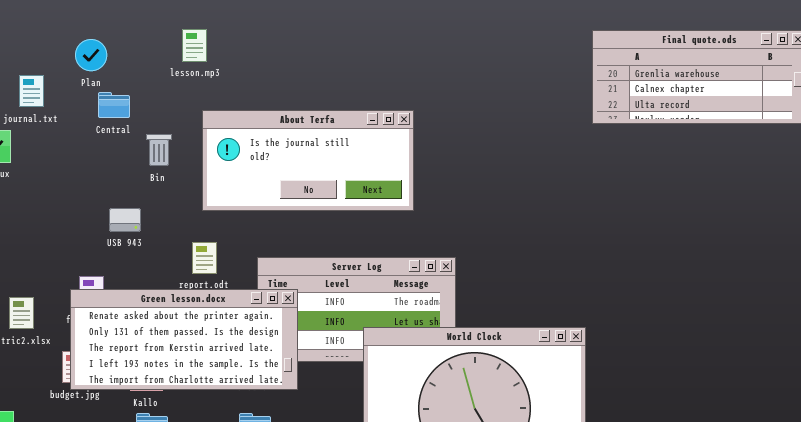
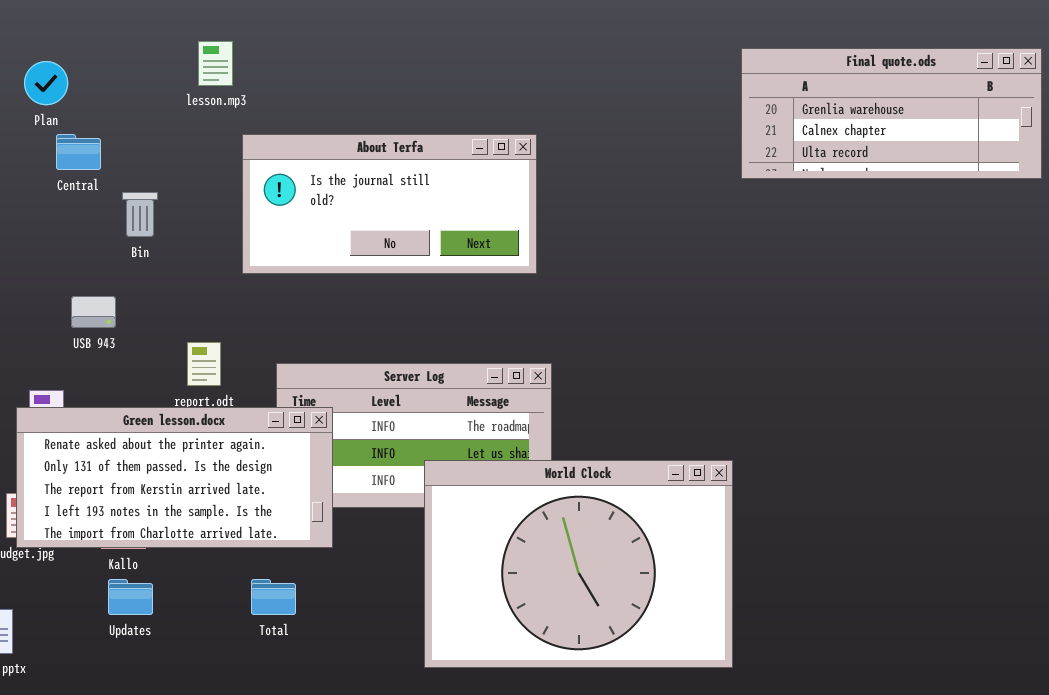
lesson.mp3: [182,29,207,62] -> [198,41,233,86], moved
About Terfa: [202,110,414,211] -> [242,134,537,274], moved

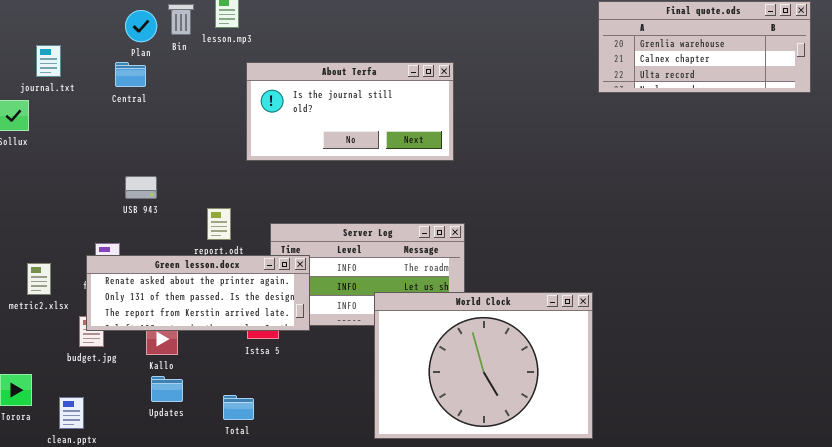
Plan: [24,61,68,105] -> [125,10,157,42], moved
Bin: [122,192,158,237] -> [168,4,194,35], moved
Green lesson.docx: [16,407,333,548] -> [86,255,310,331], resized
Total: [251,579,296,615] -> [223,395,254,420], moved

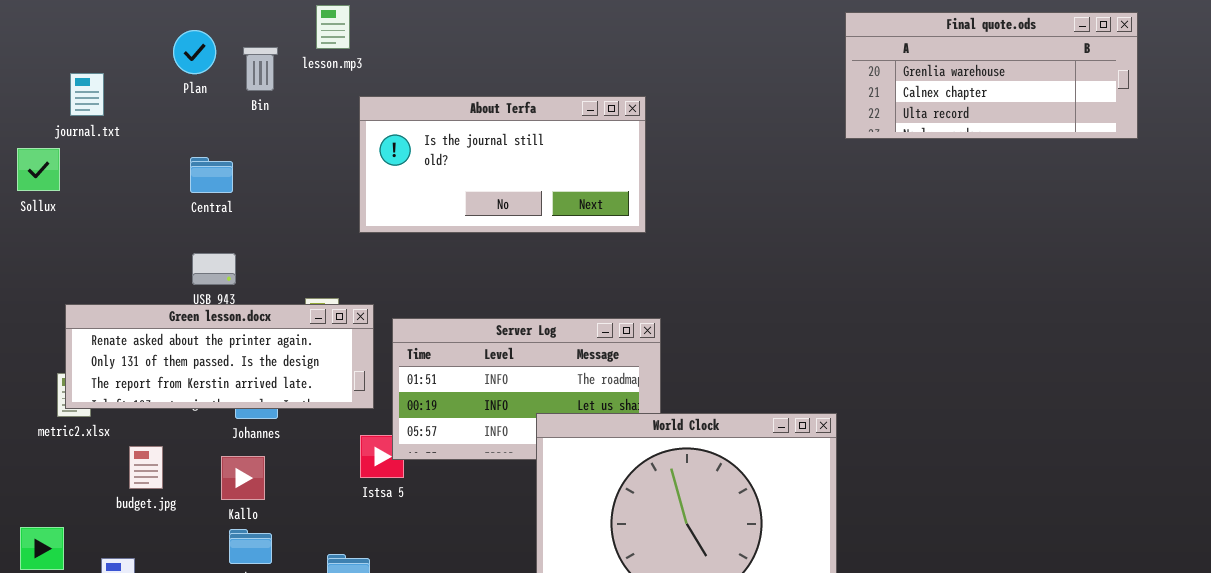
Bin: [168,4,194,35] -> [243,47,278,91], moved
Plan: [125,10,157,42] -> [173,30,216,74], moved
Central: [115,62,146,87] -> [190,157,233,193], moved
Green lesson.docx: [86,255,310,331] -> [65,304,374,409], moved

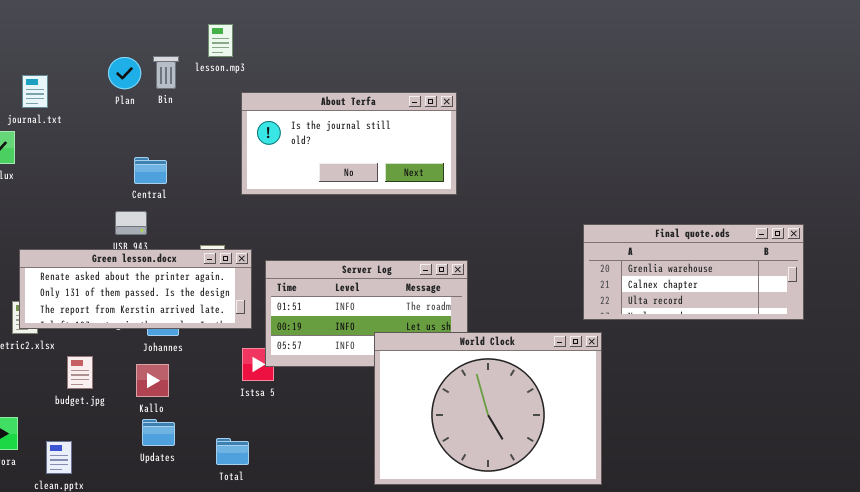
Final quote.ods: [845,12,1138,139] -> [583,224,804,320], moved
Plan: [173,30,216,74] -> [108,57,141,89], moved
Central: [190,157,233,193] -> [134,157,167,184], moved

